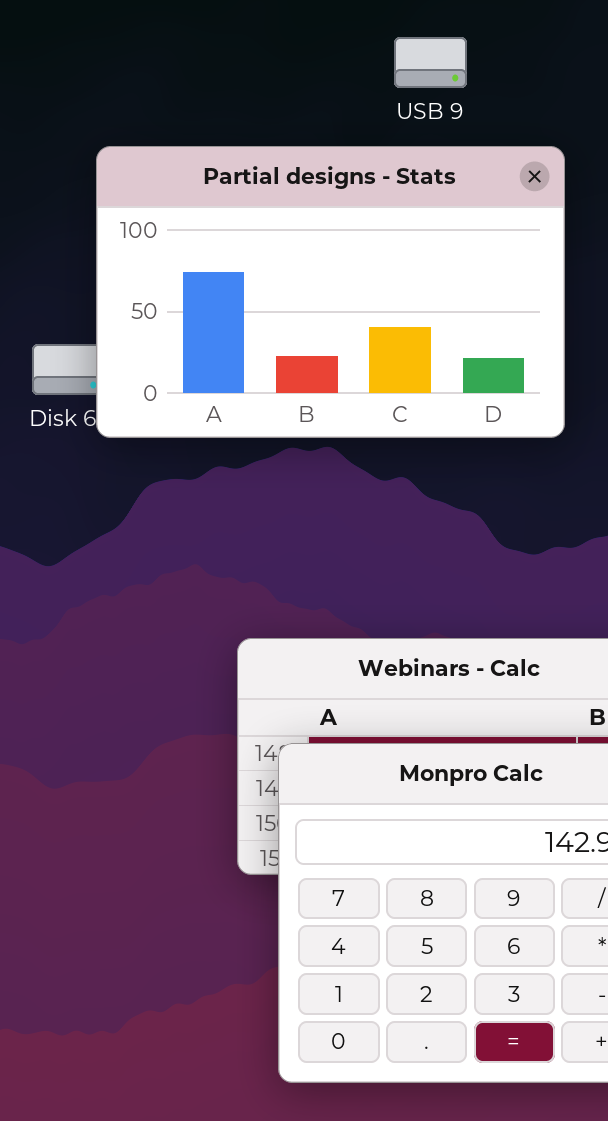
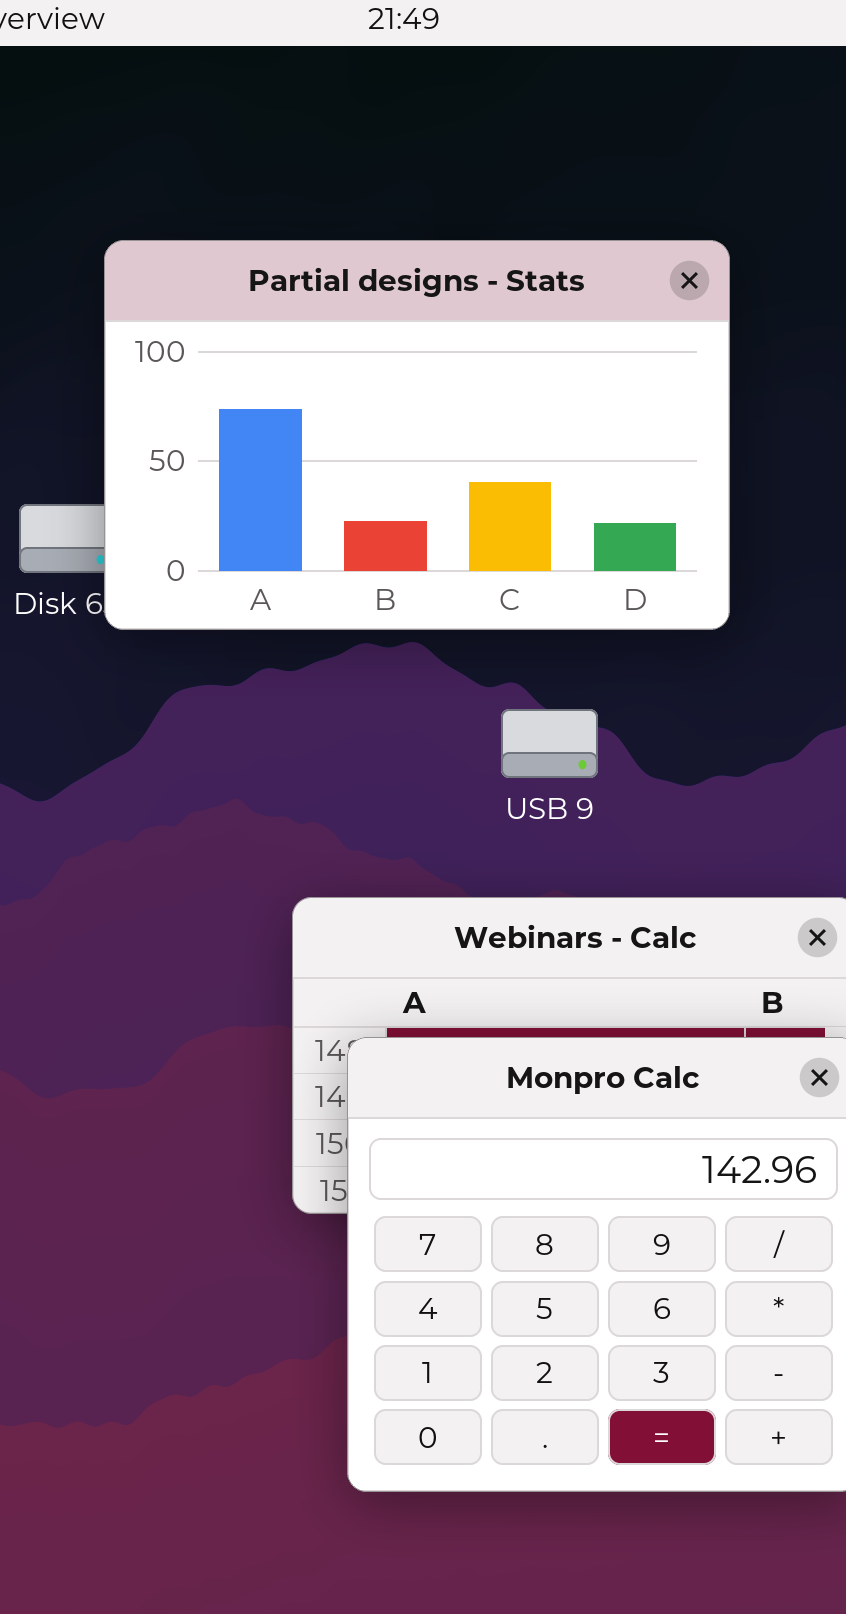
USB 9: [394,37,467,88] -> [501,709,598,778], moved

